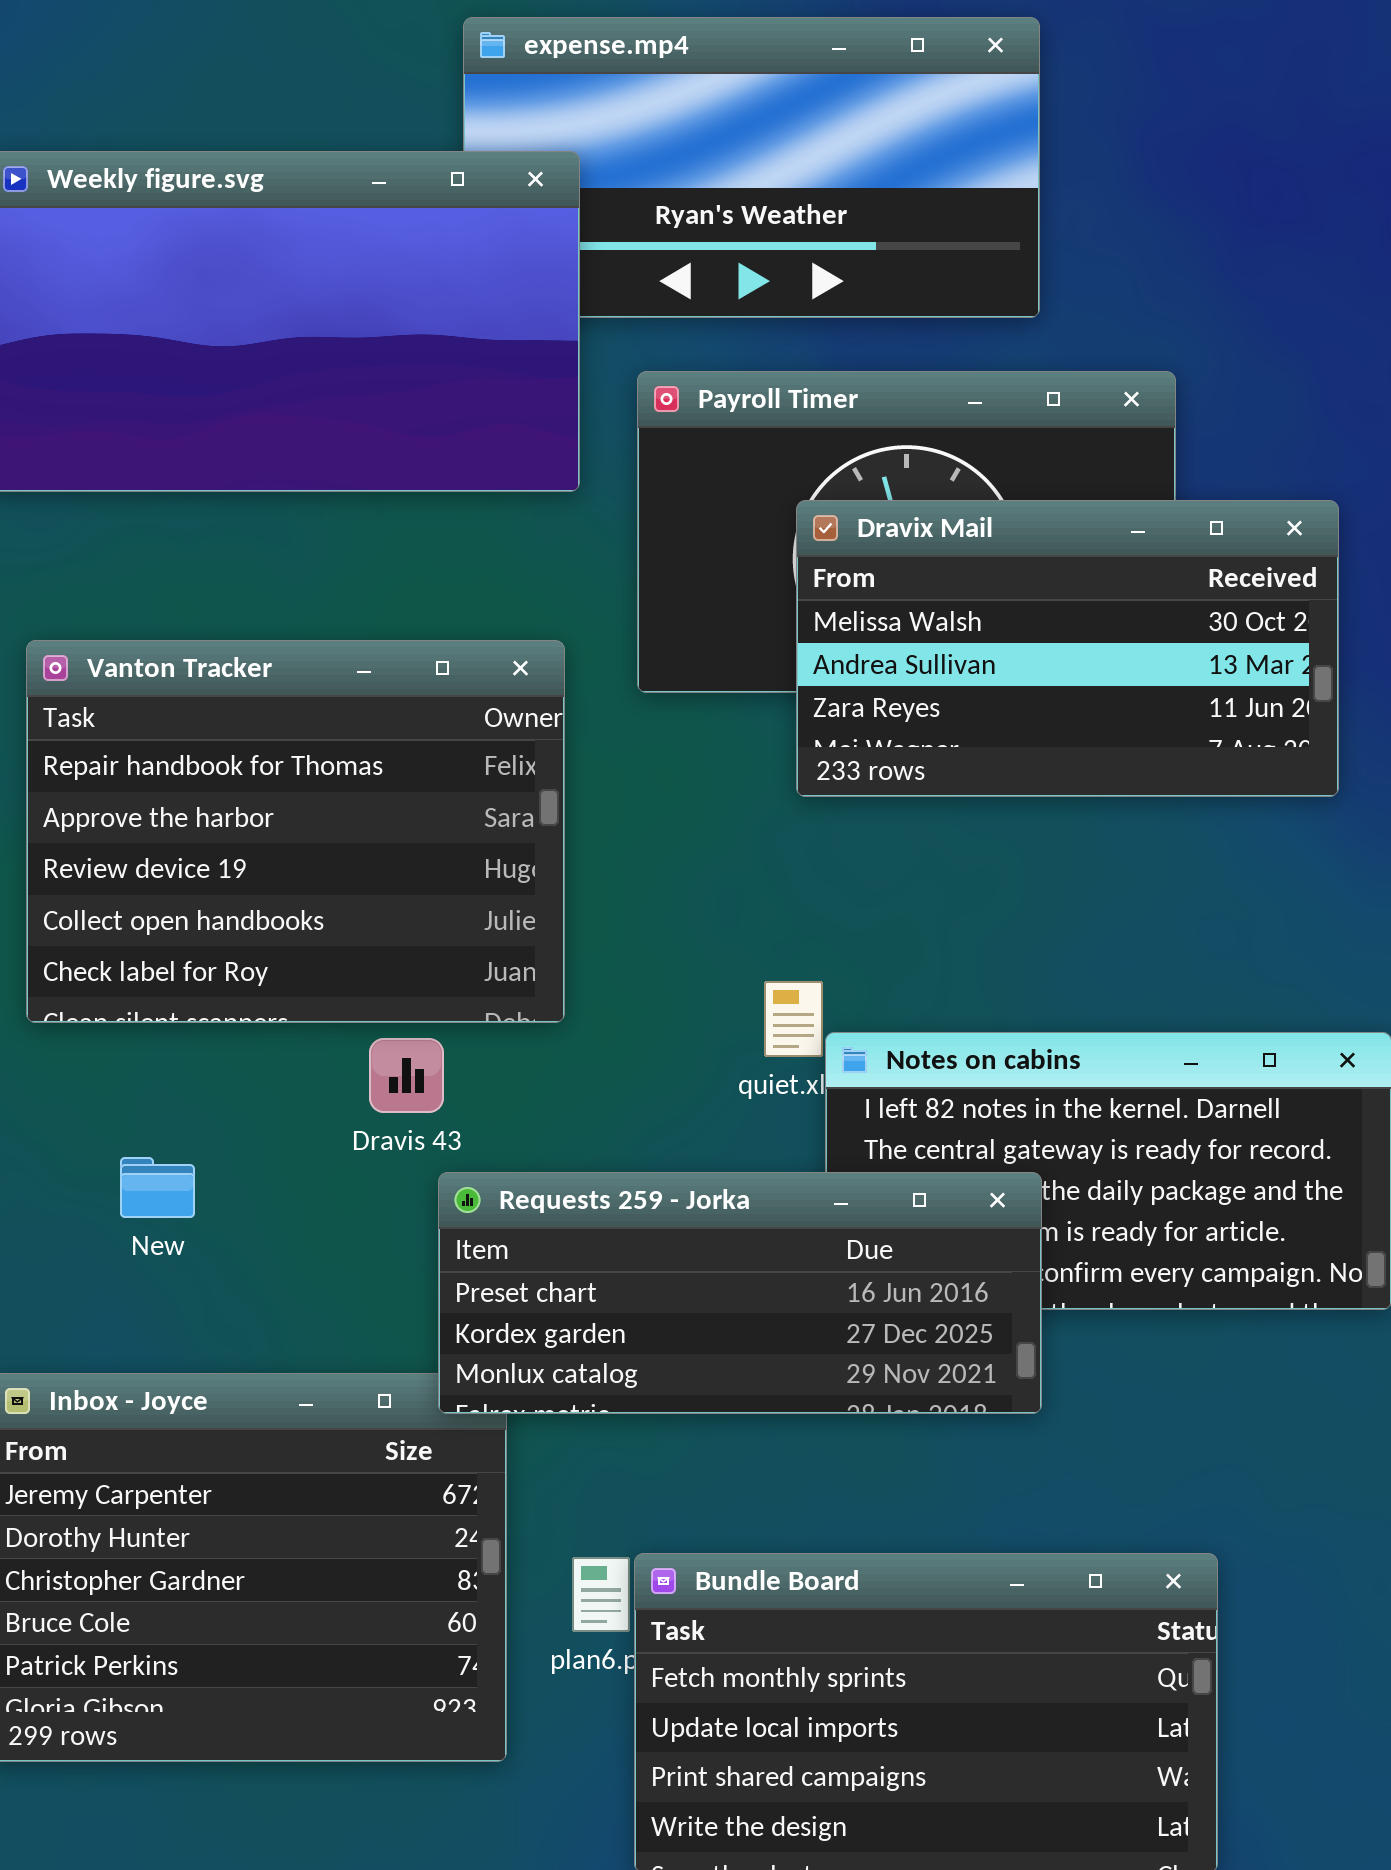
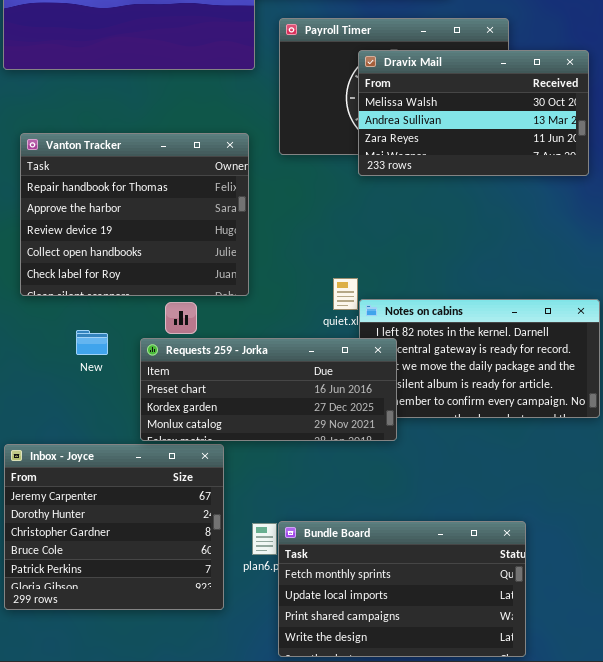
Dravix Mail: [796,500,1339,797] -> [358,50,589,176], moved
New: [120,1157,195,1218] -> [76,330,108,355], moved
Requests 259 - Jorka: [438,1172,1042,1414] -> [140,338,397,441], moved

